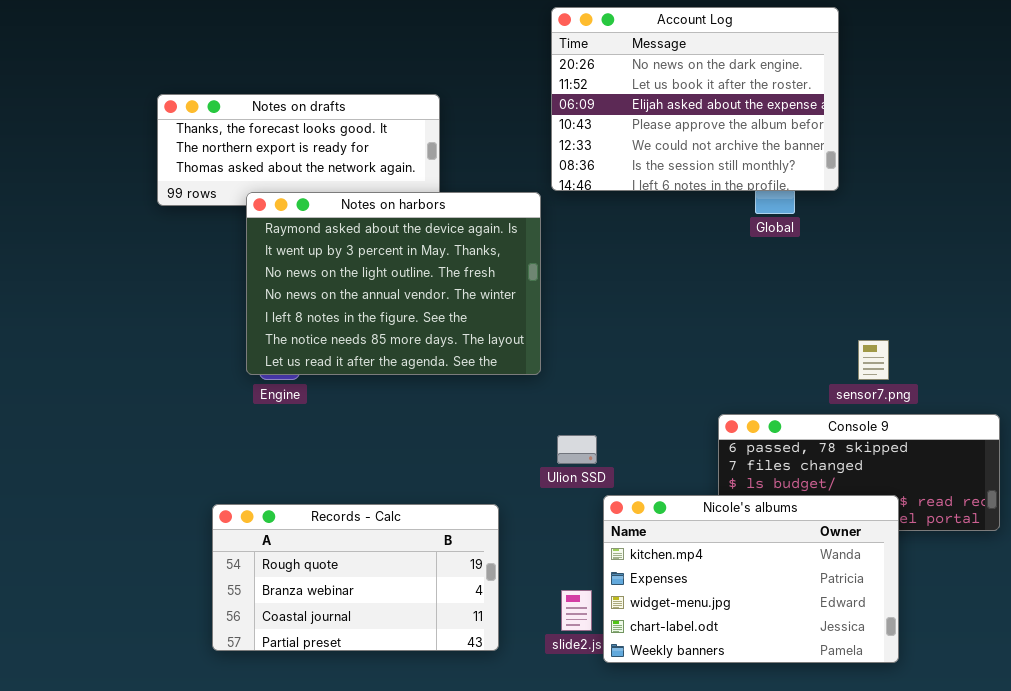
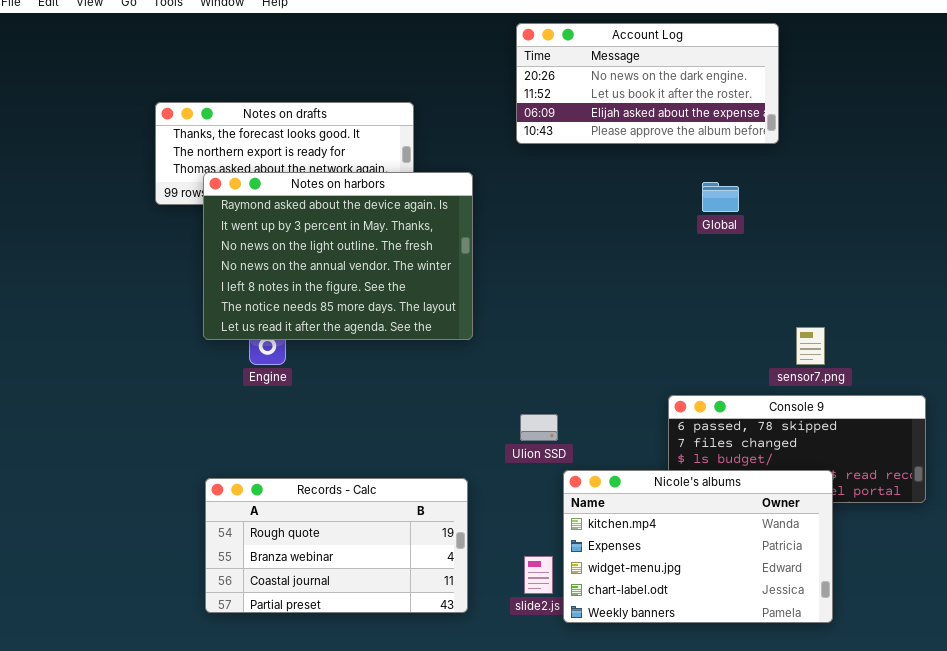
Account Log: [551,7,839,191] -> [516,23,779,144], resized
Notes on harbors: [246,192,541,375] -> [203,172,473,340], moved

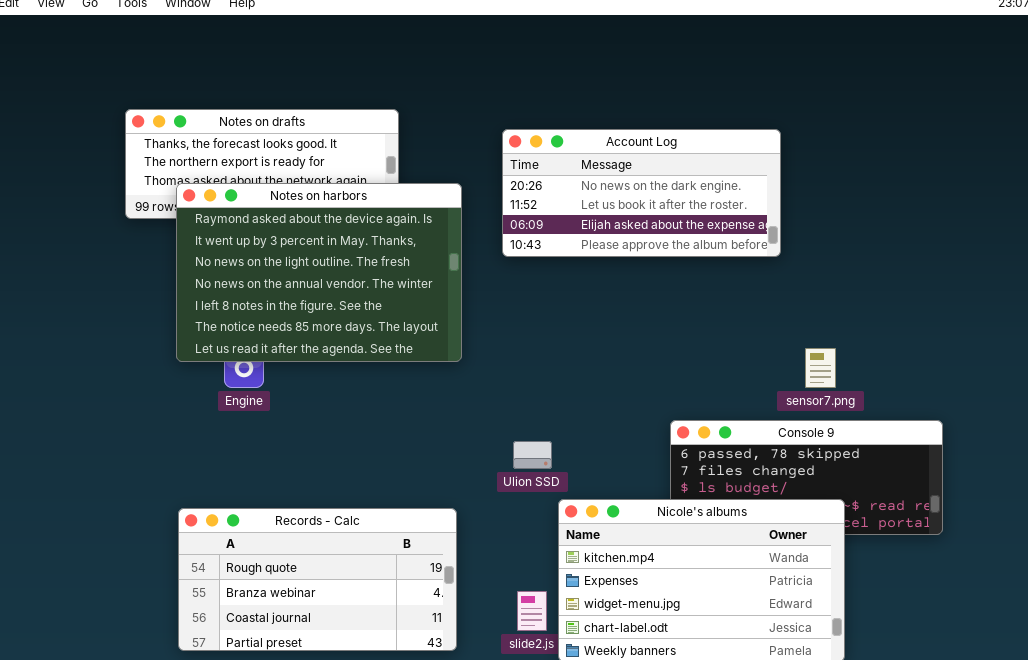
Account Log: [516,23,779,144] -> [502,129,781,257], moved

